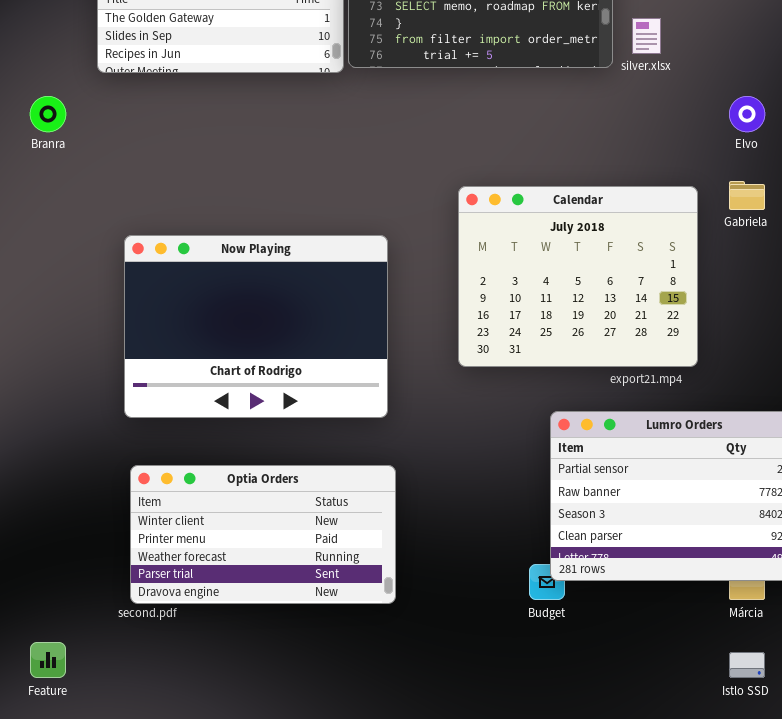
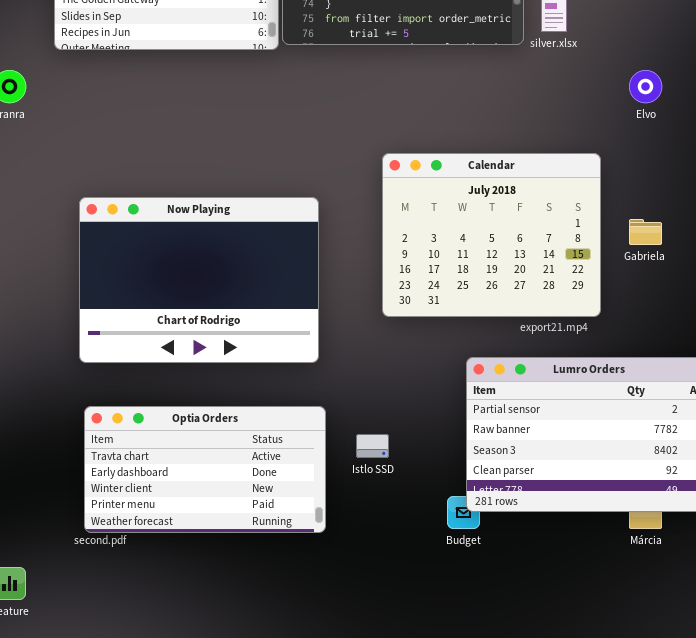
Gabriela: [729,181,765,210] -> [629,219,662,245], moved
Optia Orders: [130,465,396,604] -> [84,406,326,533], scrolled up 2 rows
Istlo SSD: [729,652,765,678] -> [356,434,389,458], moved

